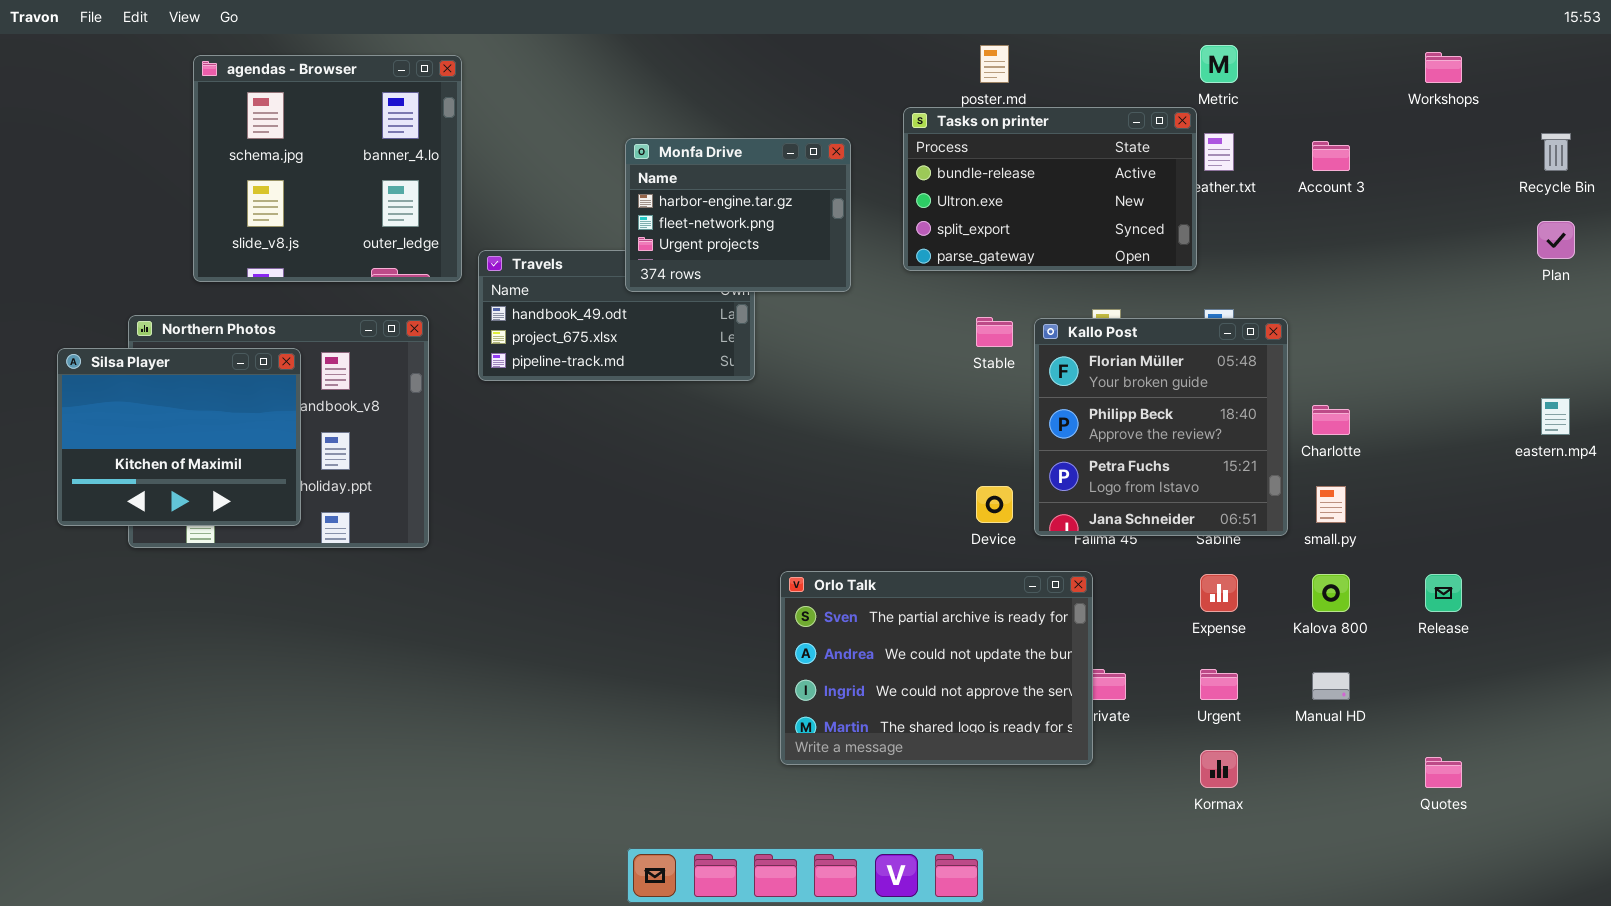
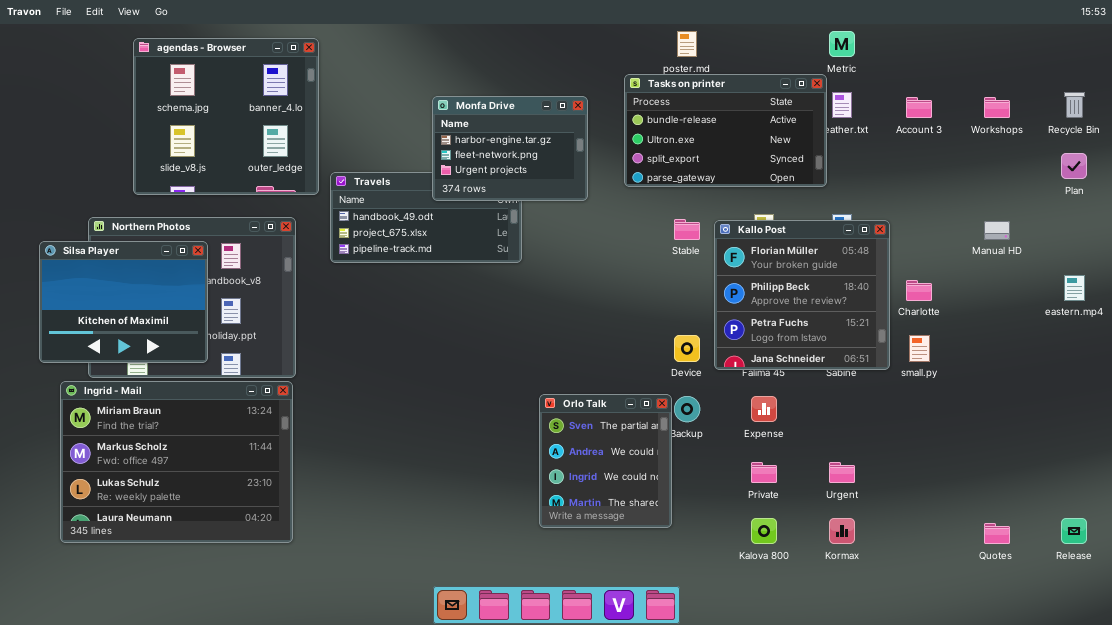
Workshops: [1425,52,1462,83] -> [984,97,1010,118], moved
Ingrid - Mail: none -> [60,381,293,543], opened
Orlo Talk: [780,571,1093,765] -> [539,394,672,528], resized
Expense: [1200,574,1238,612] -> [751,396,777,422], moved
Kalova 800: [1312,574,1350,612] -> [751,518,777,544], moved
Release: [1425,574,1462,612] -> [1061,518,1087,544], moved
Manual HD: [1312,672,1350,700] -> [984,221,1010,240], moved

